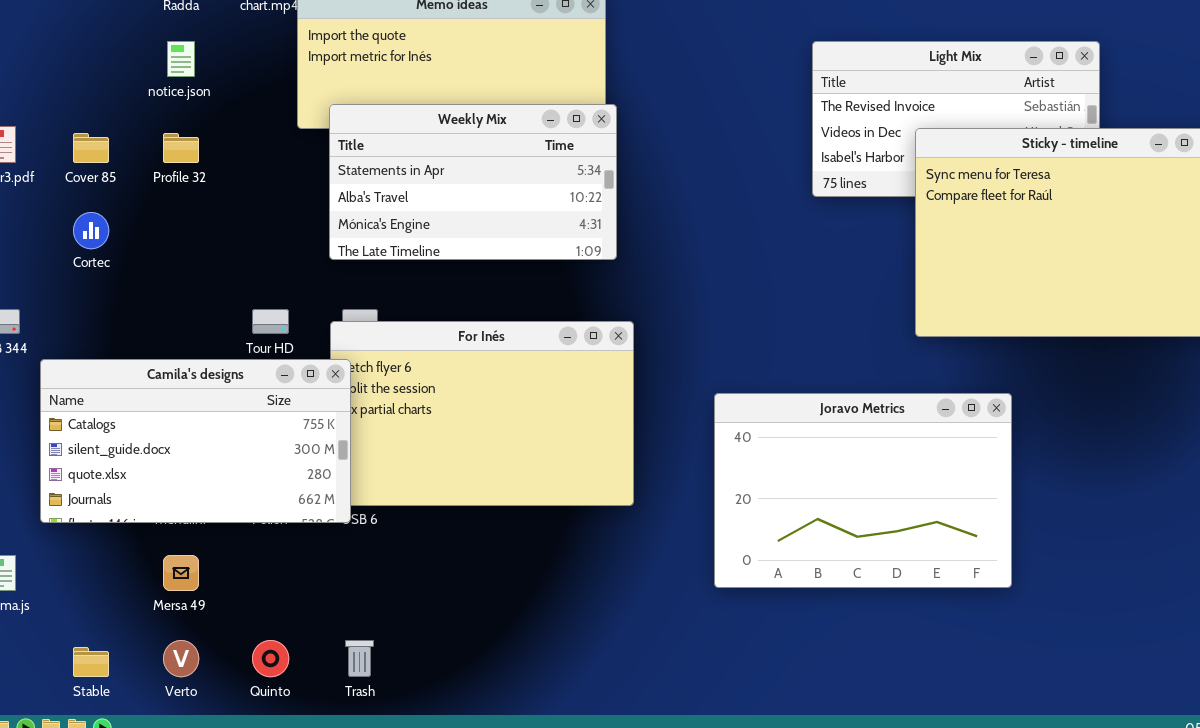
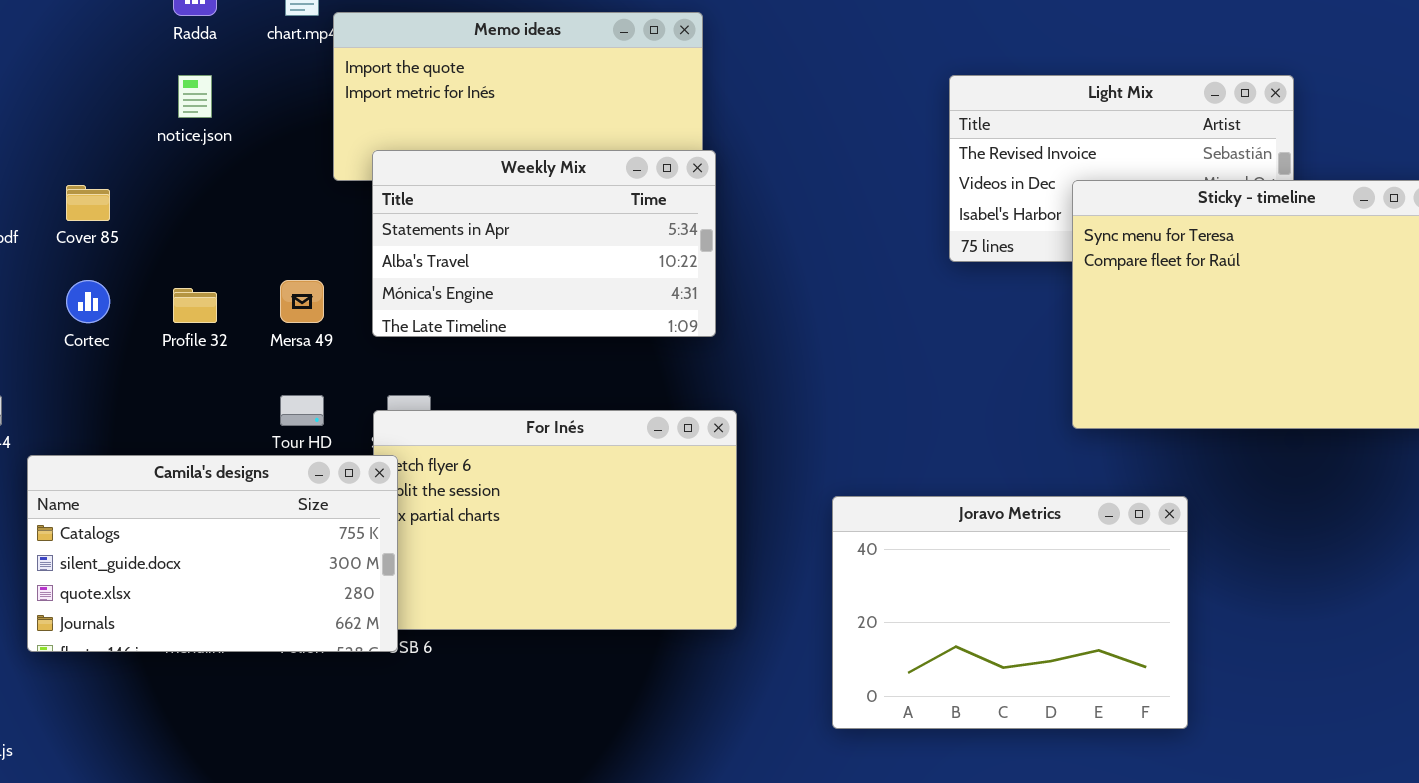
Profile 32: [163,133,199,163] -> [173,288,217,323], moved
Mersa 49: [163,555,199,591] -> [280,280,324,323], moved

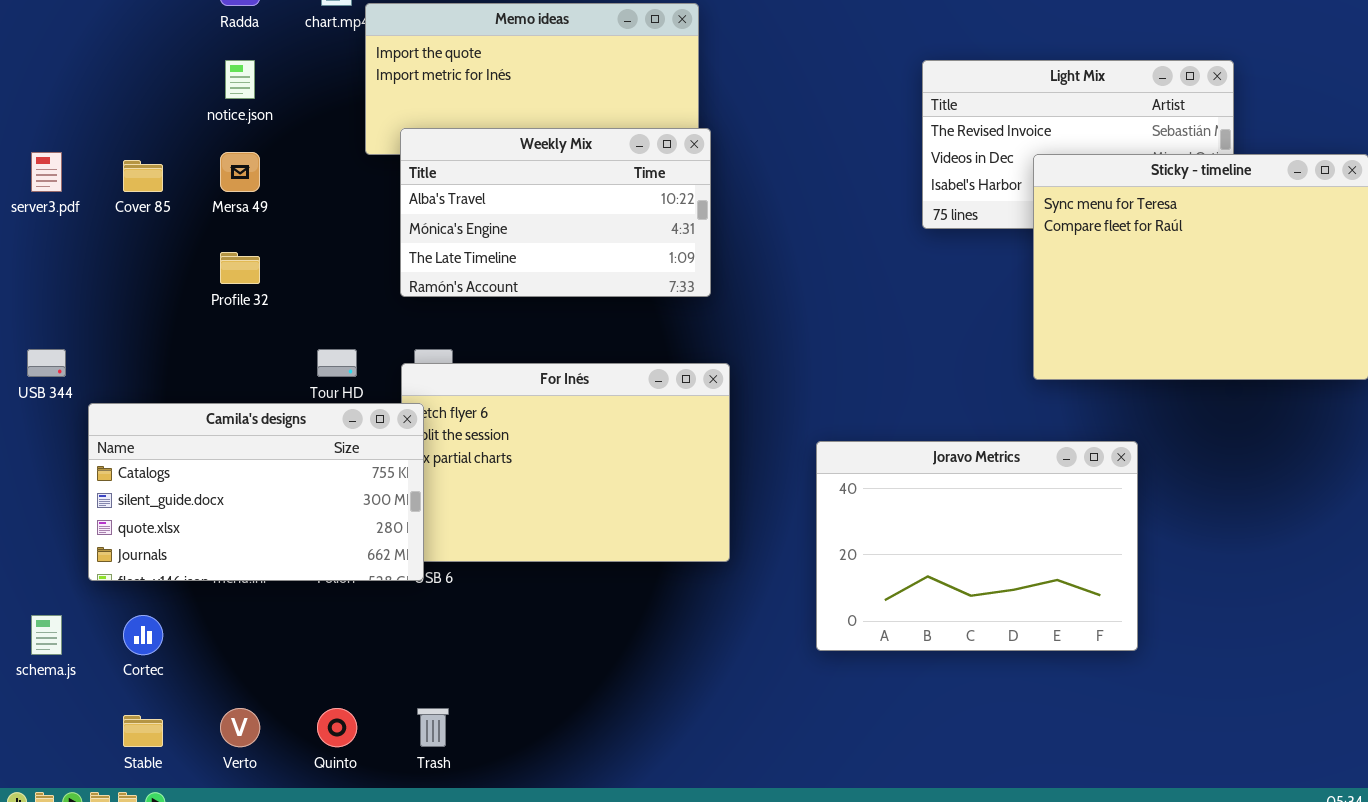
Weekly Mix: [372,150,716,337] -> [400,128,711,297], scrolled down 1 row
Cortec: [66,280,110,323] -> [123,615,163,655], moved
Mersa 49: [280,280,324,323] -> [220,152,260,192], moved

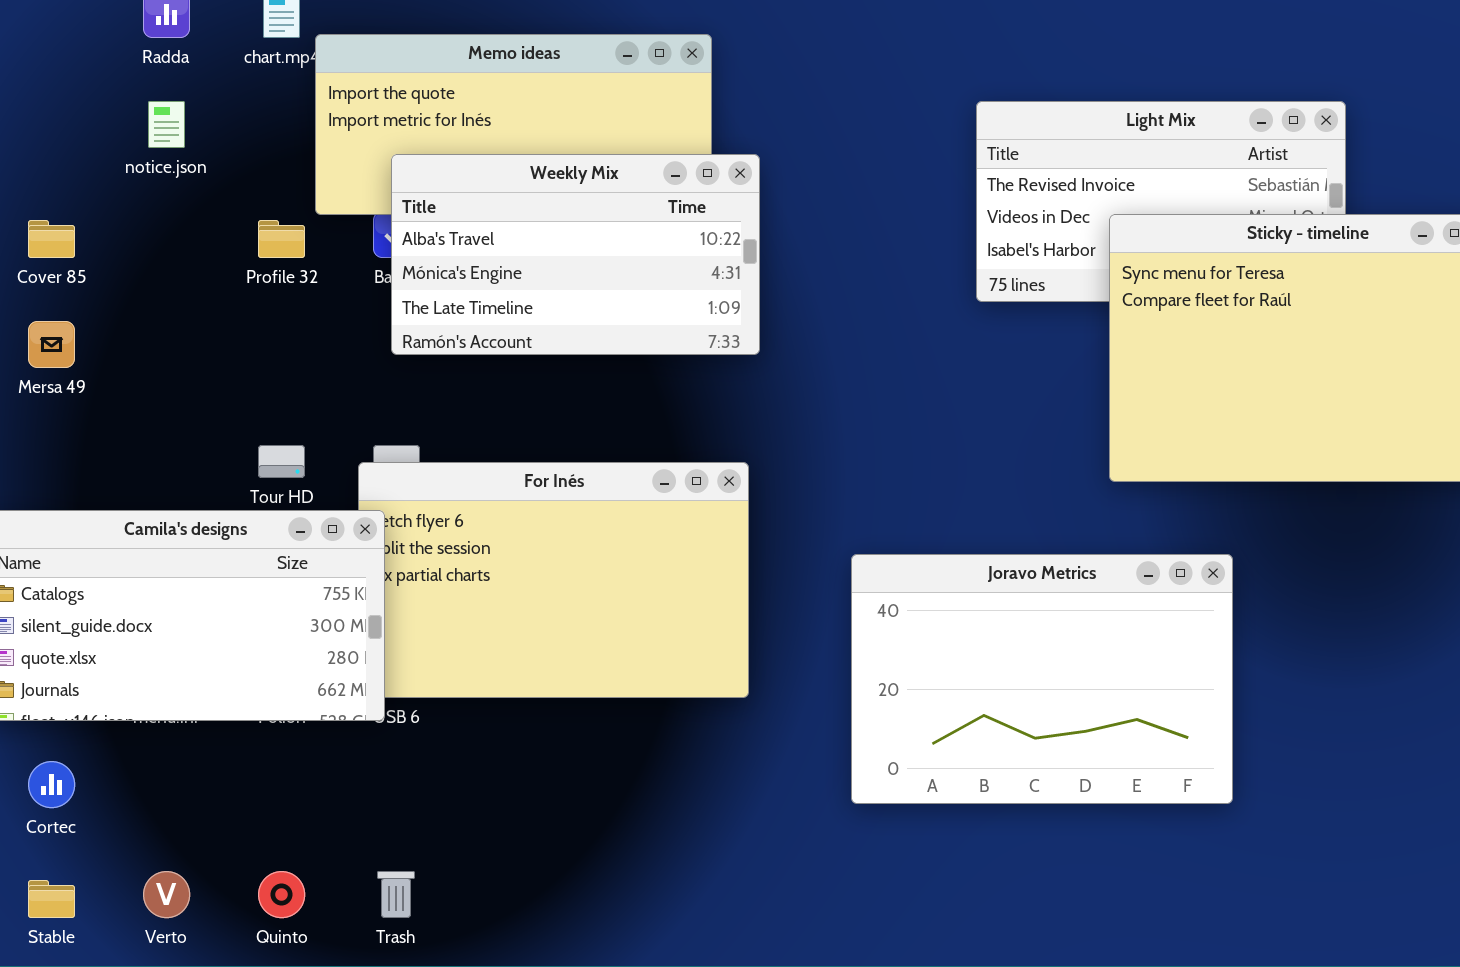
Weekly Mix: [400,128,711,297] -> [391,154,760,355], moved
Mersa 49: [220,152,260,192] -> [28,321,75,368], moved
Profile 32: [220,252,260,284] -> [258,220,305,258], moved

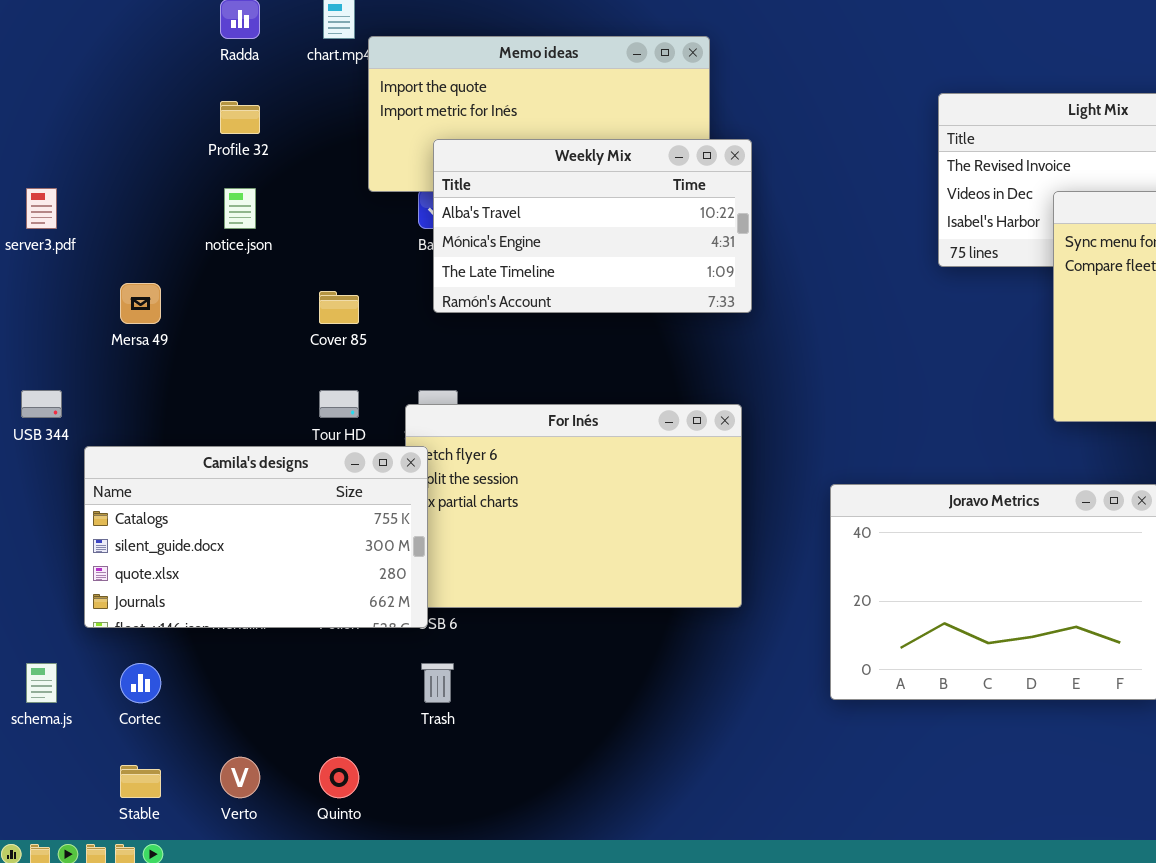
notice.json: [148,101,185,148] -> [224,188,256,229], moved
Cover 85: [28,220,75,258] -> [319,291,359,324], moved
Profile 32: [258,220,305,258] -> [220,101,260,134], moved
Trash: [377,871,415,918] -> [421,663,454,703], moved

